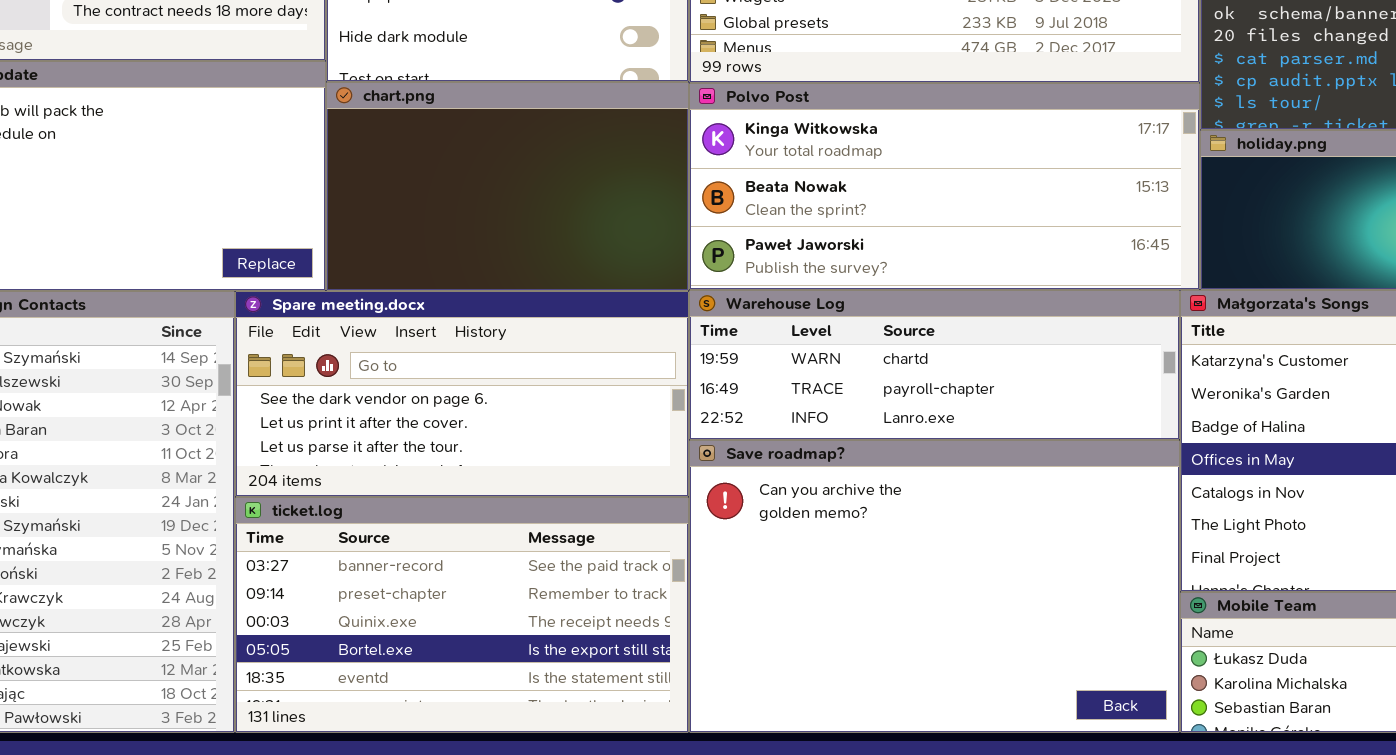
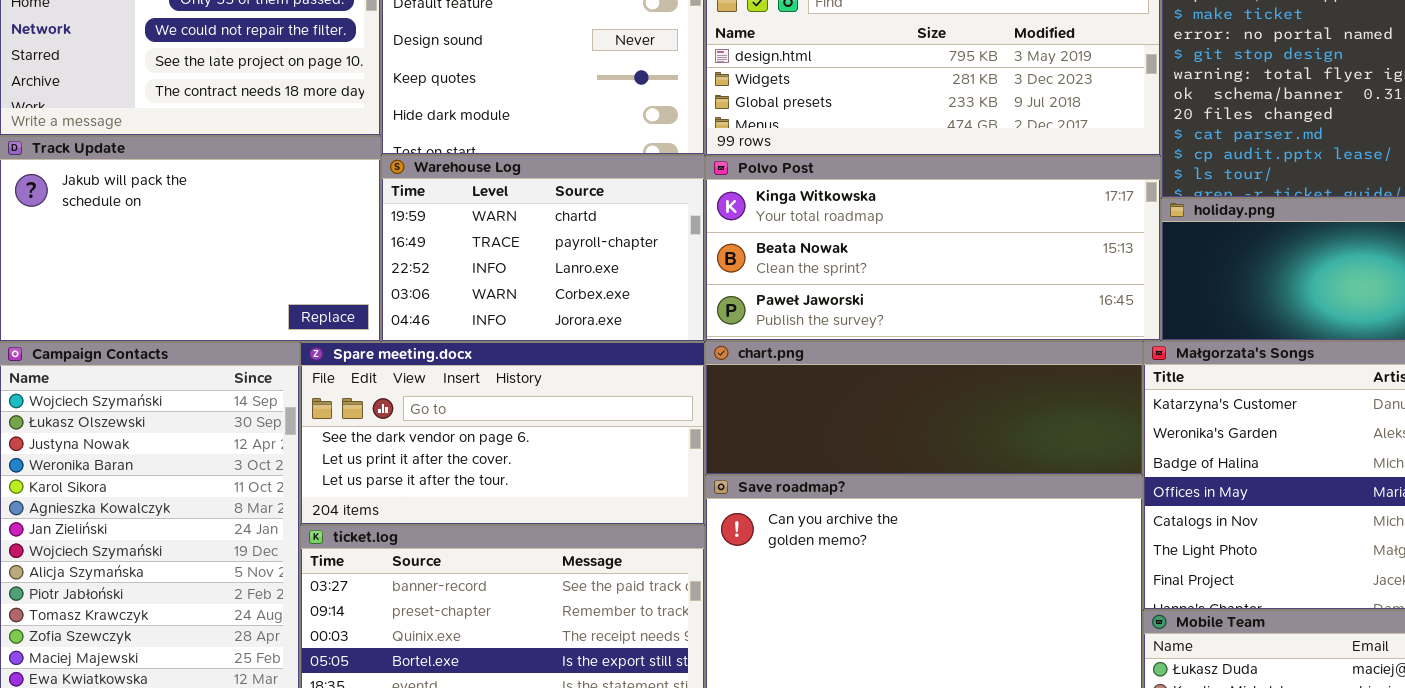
chart.png: [326,82,689,291] -> [705,341,1143,475], moved, resized
Warehouse Log: [689,290,1180,440] -> [381,155,705,342], moved, resized

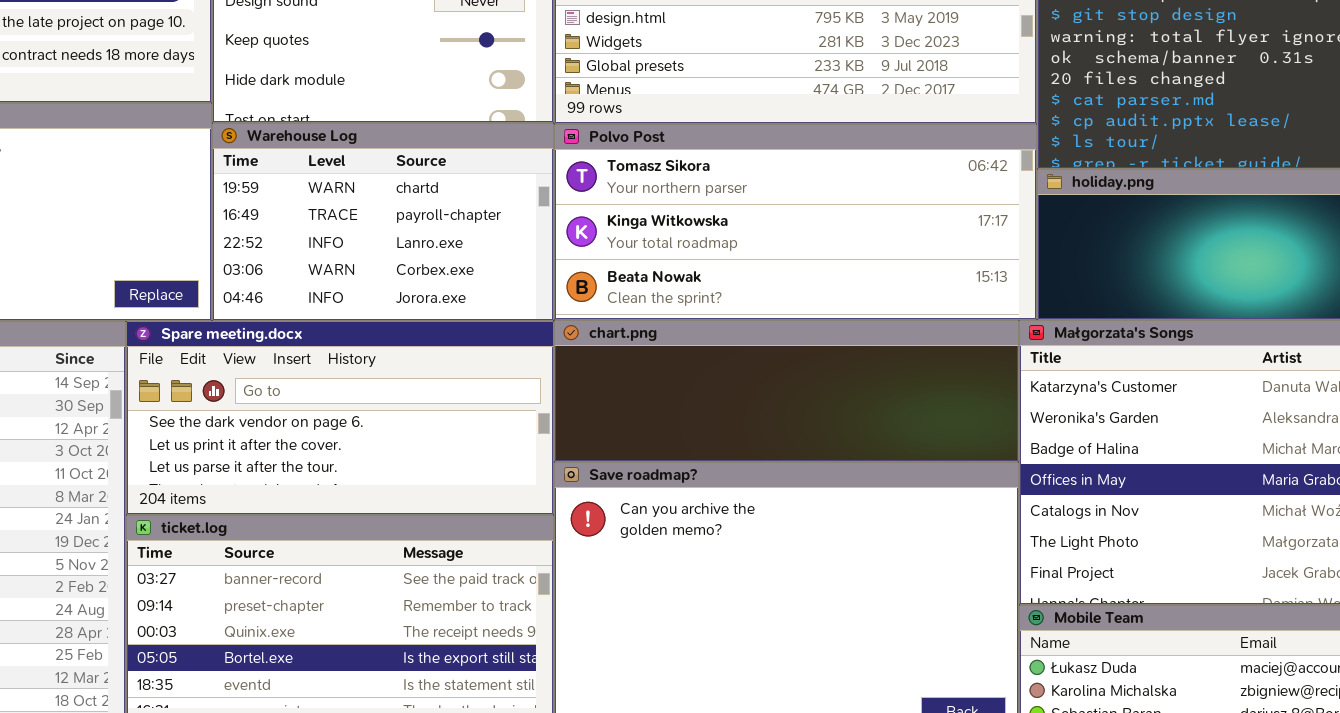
Polvo Post: [705,156,1161,341] -> [554,124,1037,320], scrolled up 1 row

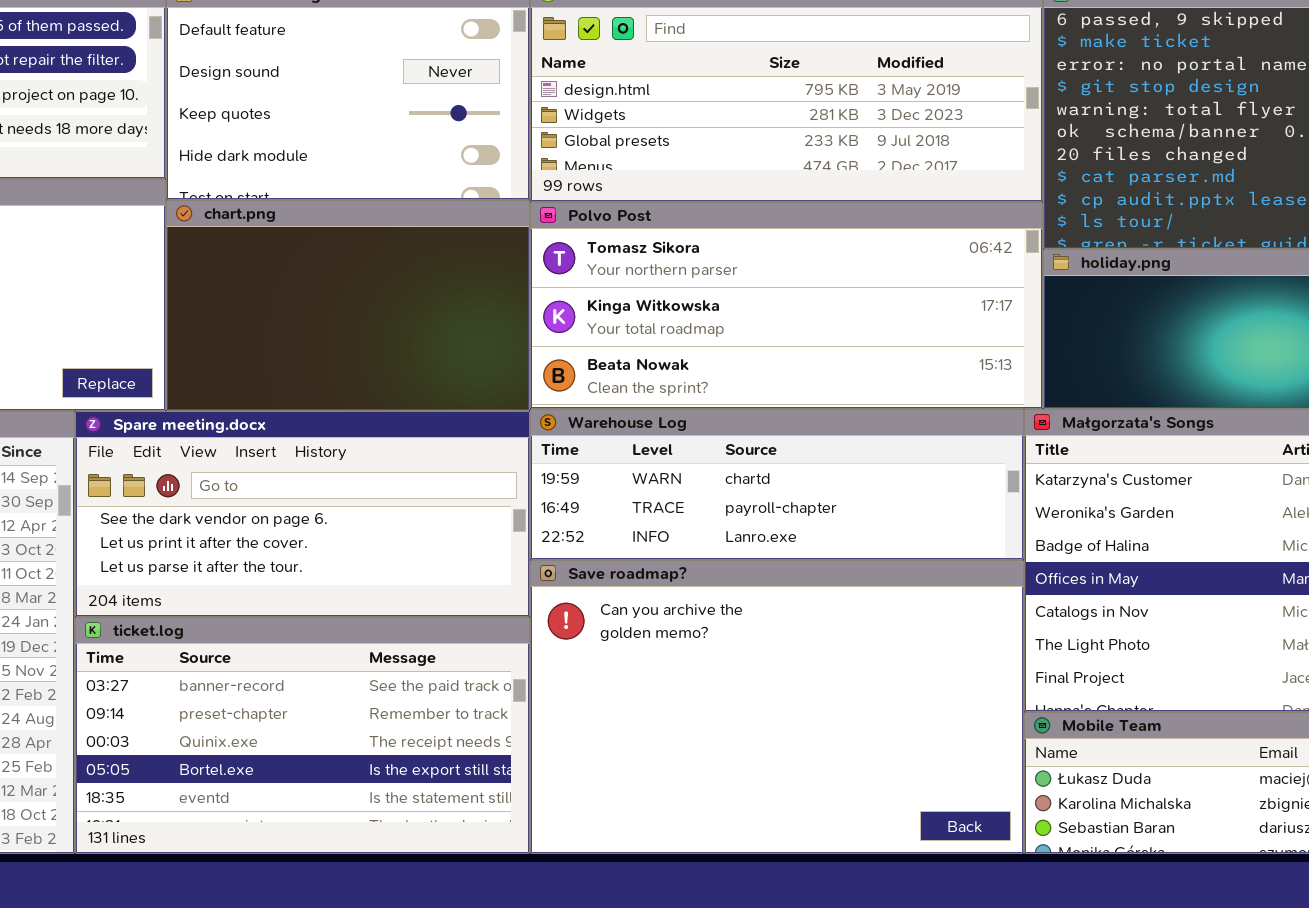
Warehouse Log: [212,123,554,321] -> [530,409,1024,560], moved, resized
chart.png: [554,320,1019,462] -> [166,200,530,411], moved, resized

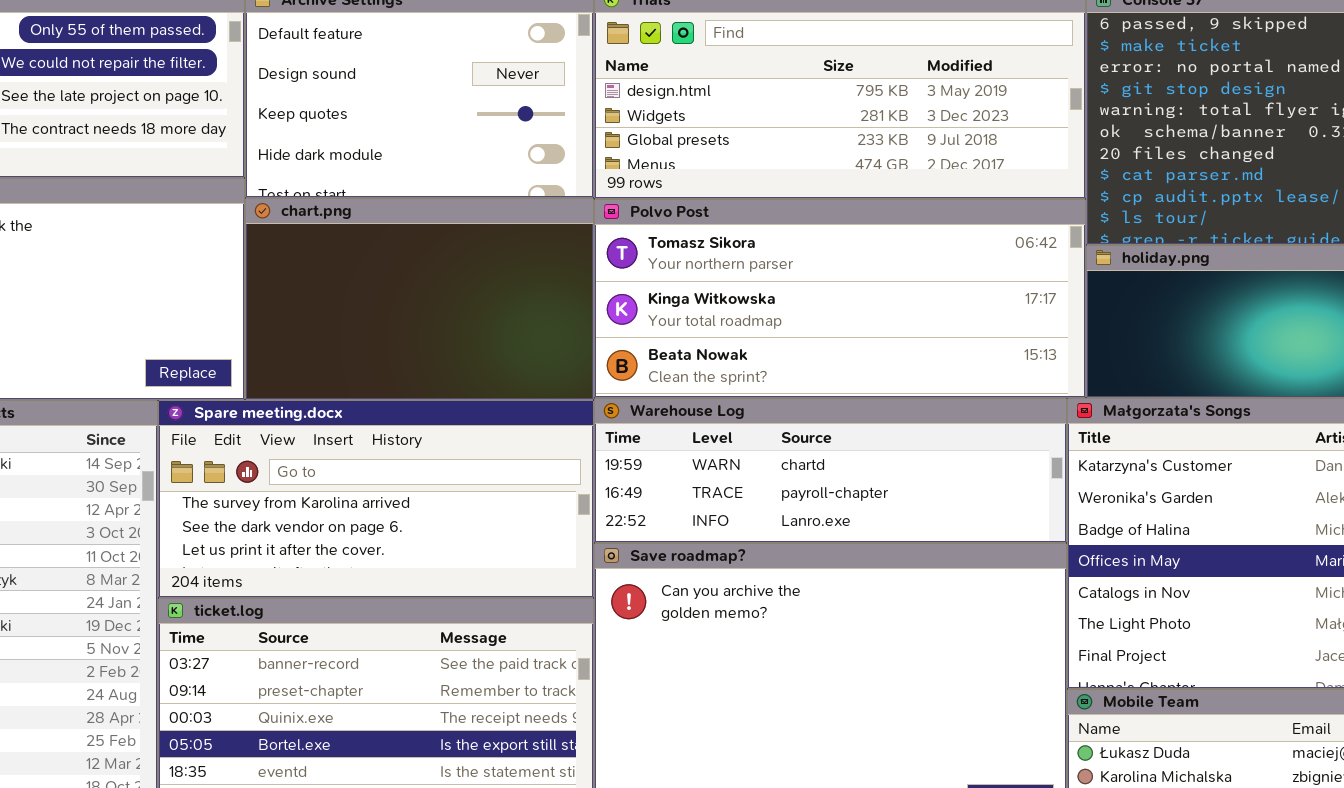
Spare meeting.docx: [75,411,530,617] -> [158,400,594,598], scrolled up 1 row

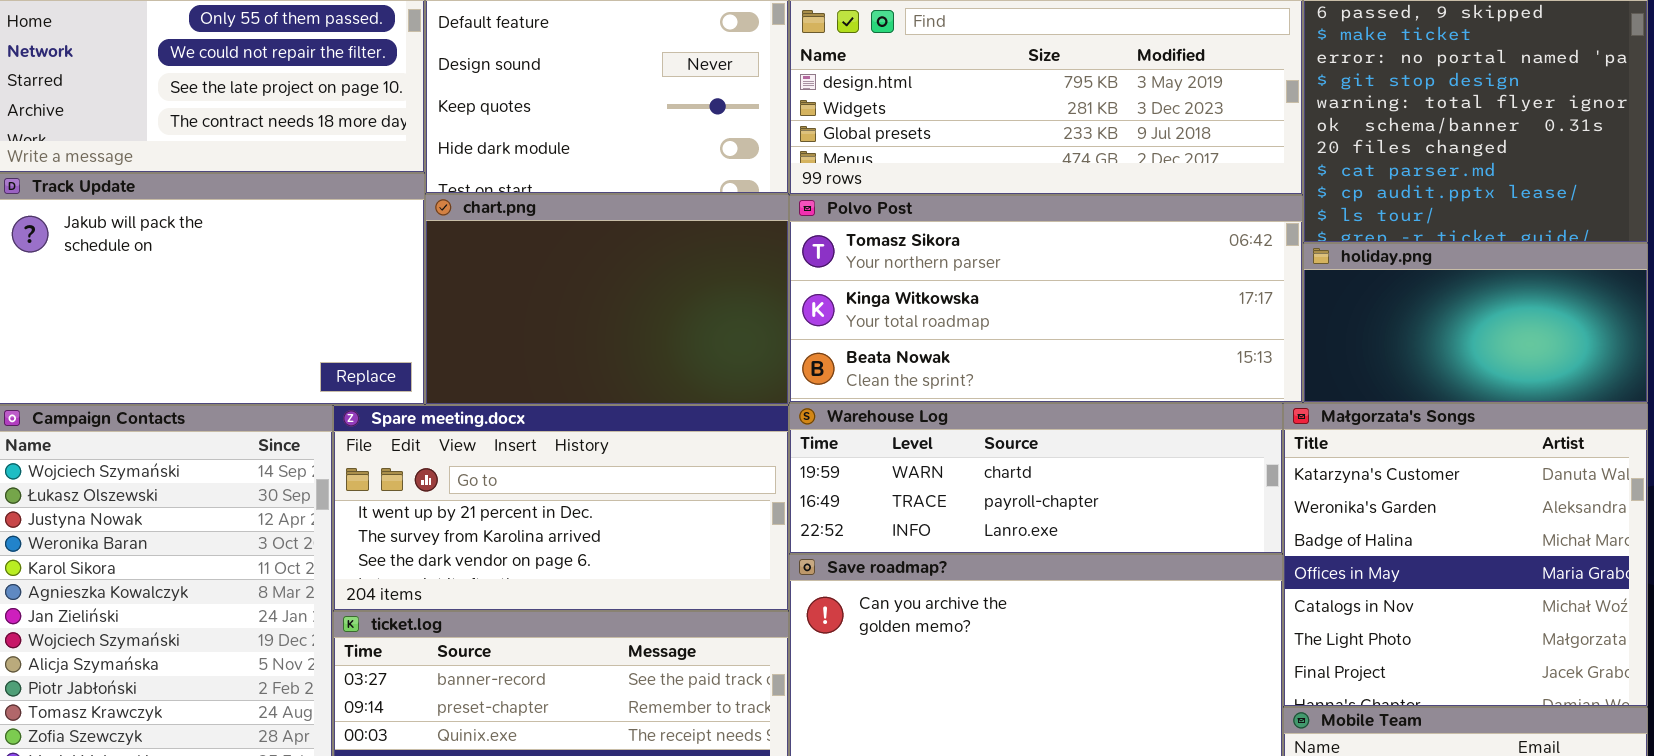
Spare meeting.docx: [158,400,594,598] -> [333,405,789,611], scrolled up 1 row

